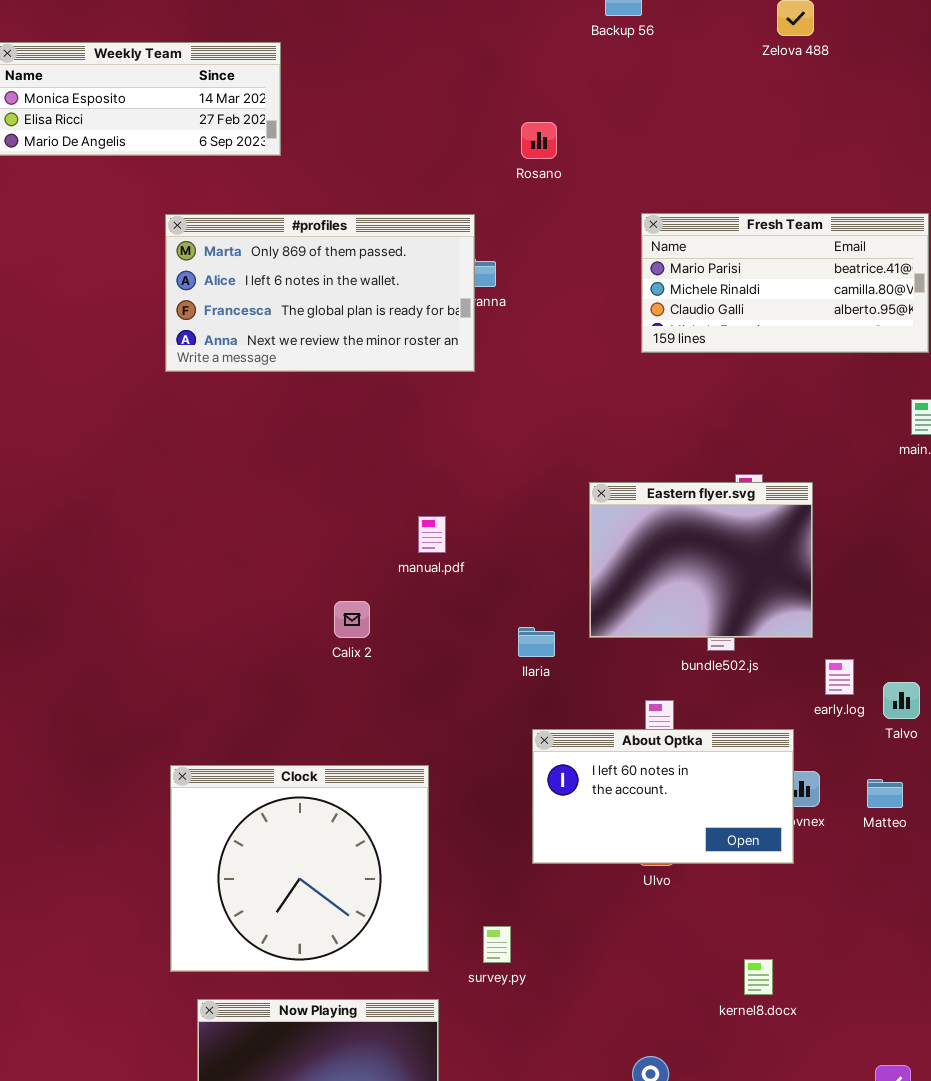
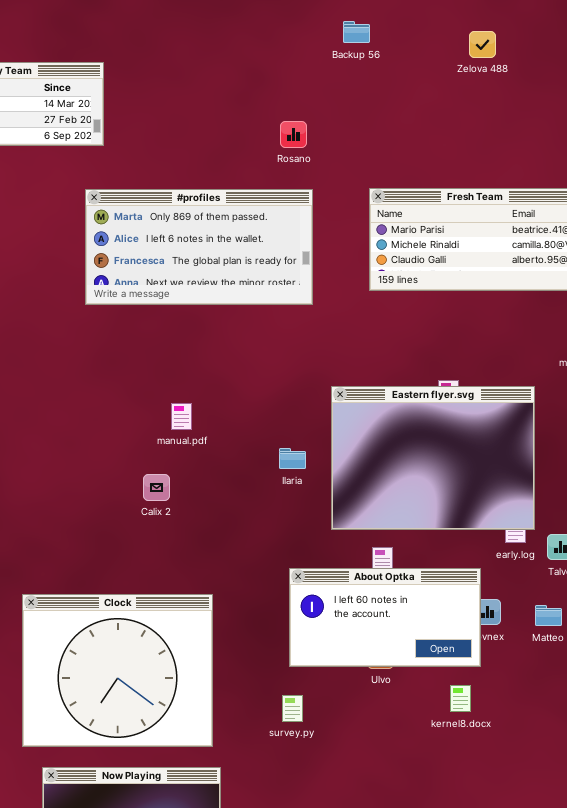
#profiles: [165,214,475,372] -> [85,189,313,305], moved
Eastern flyer.svg: [589,482,813,638] -> [331,386,535,530], resized
manual.pdf: [418,516,446,553] -> [171,403,192,430], moved
Ilaria: [518,627,555,657] -> [279,448,306,469], moved
survey.py: [483,926,511,963] -> [282,695,303,722], moved
kernel8.docx: [744,959,773,995] -> [450,685,471,712], moved

